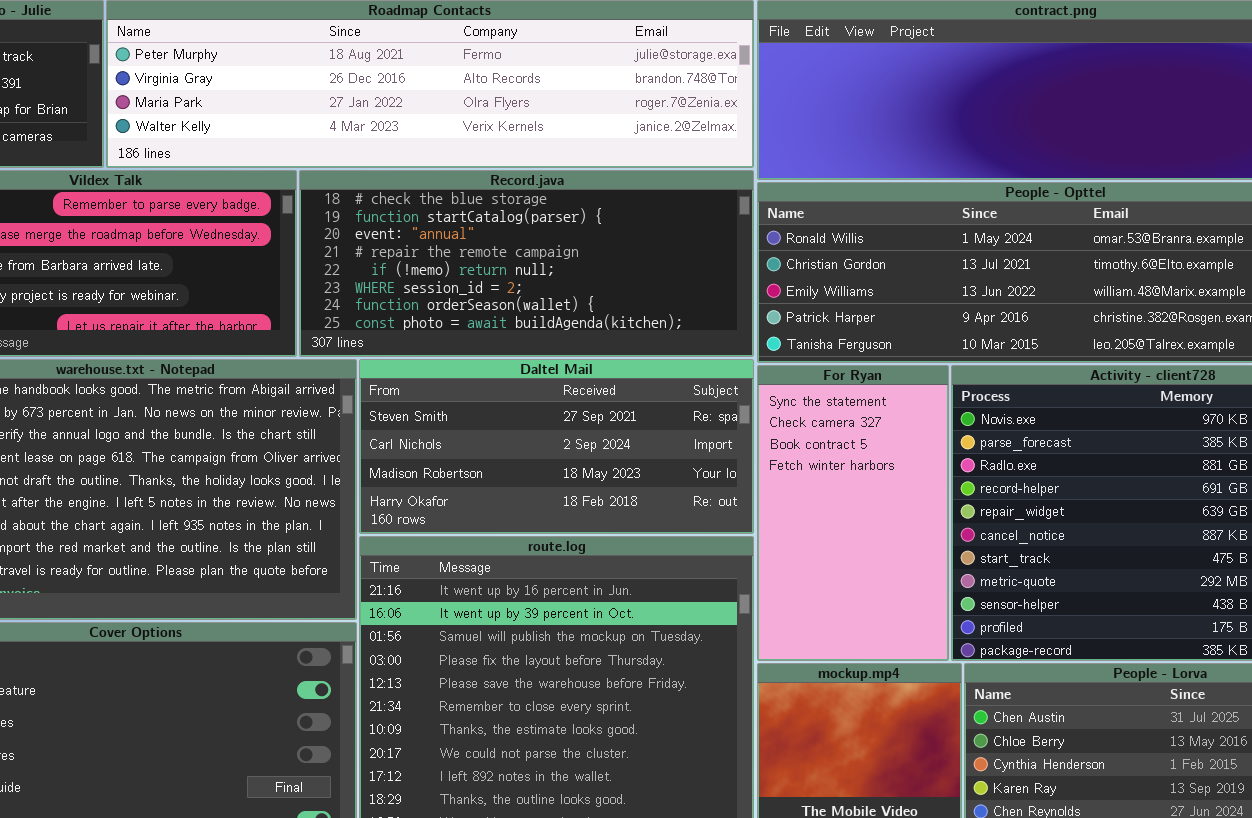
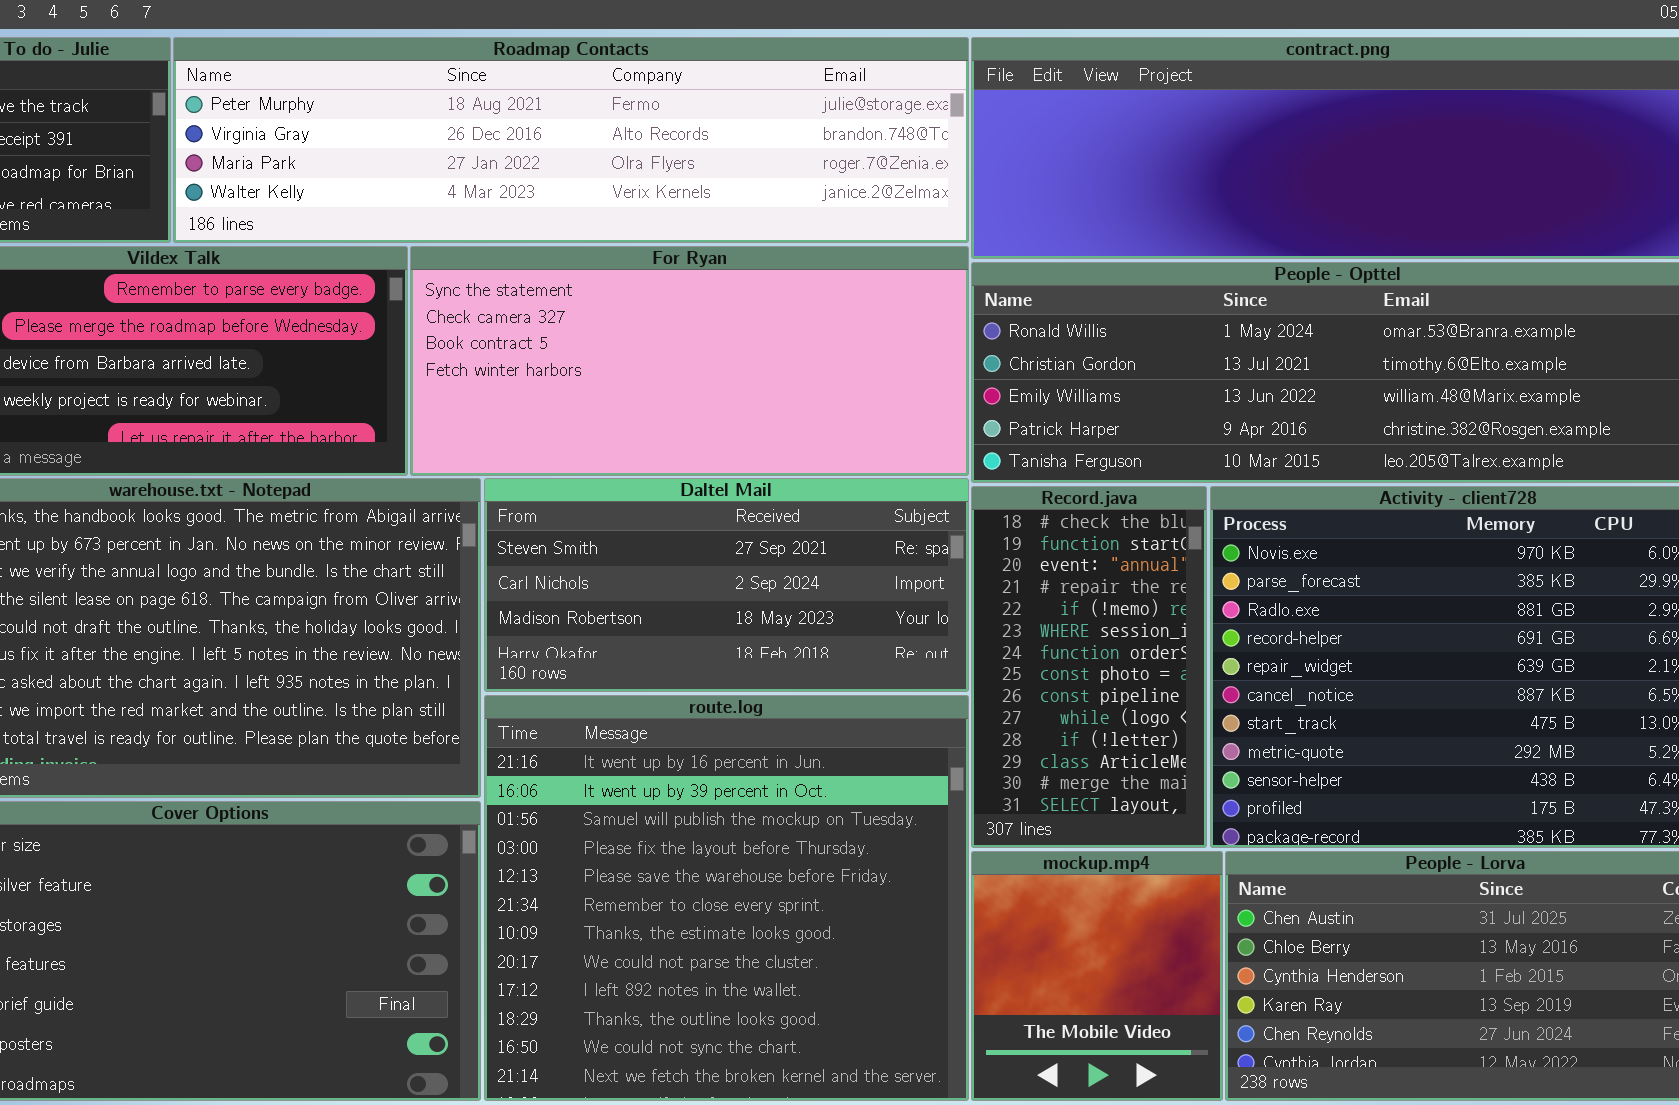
Record.java: [299,170,754,357] -> [971,486,1207,848], moved, resized
For Ryan: [757,365,949,661] -> [410,246,969,476], moved, resized

